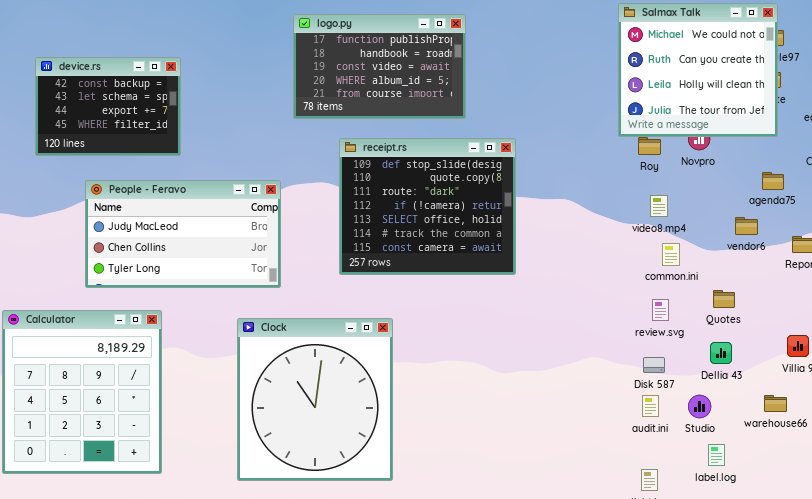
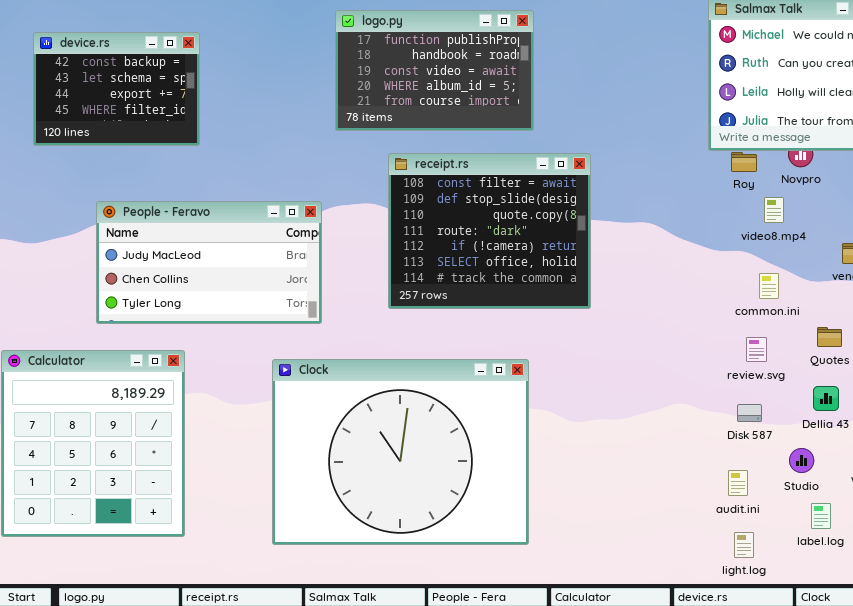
device.rs: [35,57,181,156] -> [33,32,200,146], moved
receipt.rs: [339,138,516,275] -> [388,153,591,309], scrolled up 1 row
video8.mp4: [650,195,668,217] -> [764,197,784,223], moved
Clock: [237,318,393,481] -> [272,359,529,545], resized
audit.ini: [642,395,659,417] -> [728,470,748,496], moved

